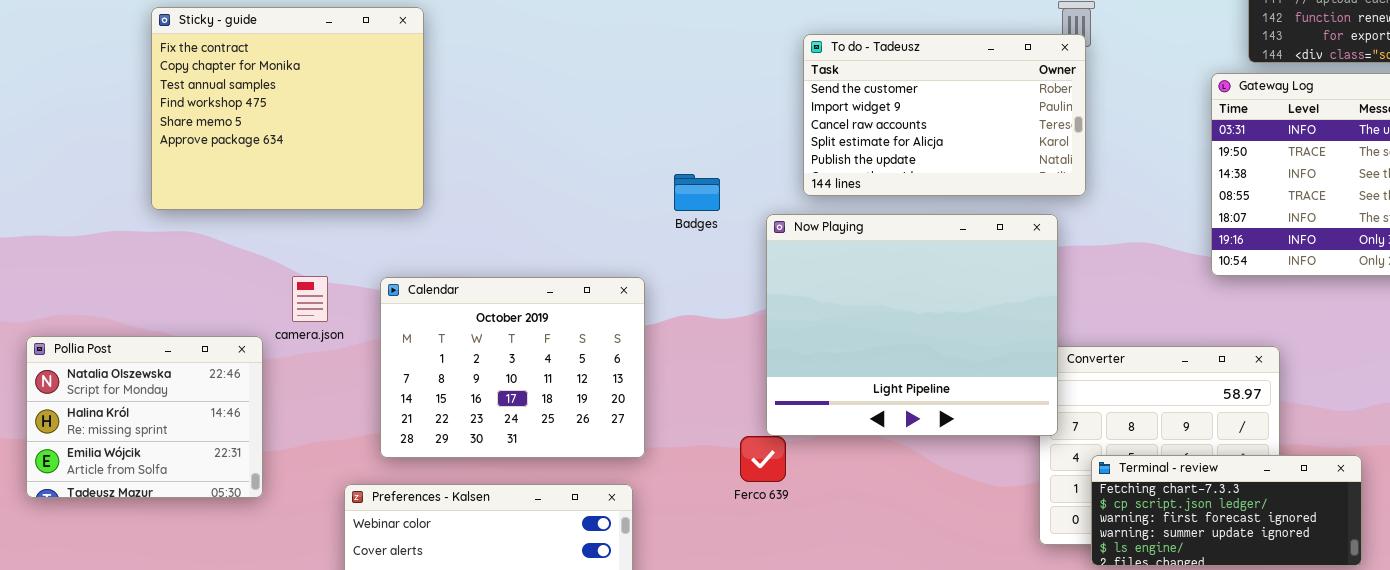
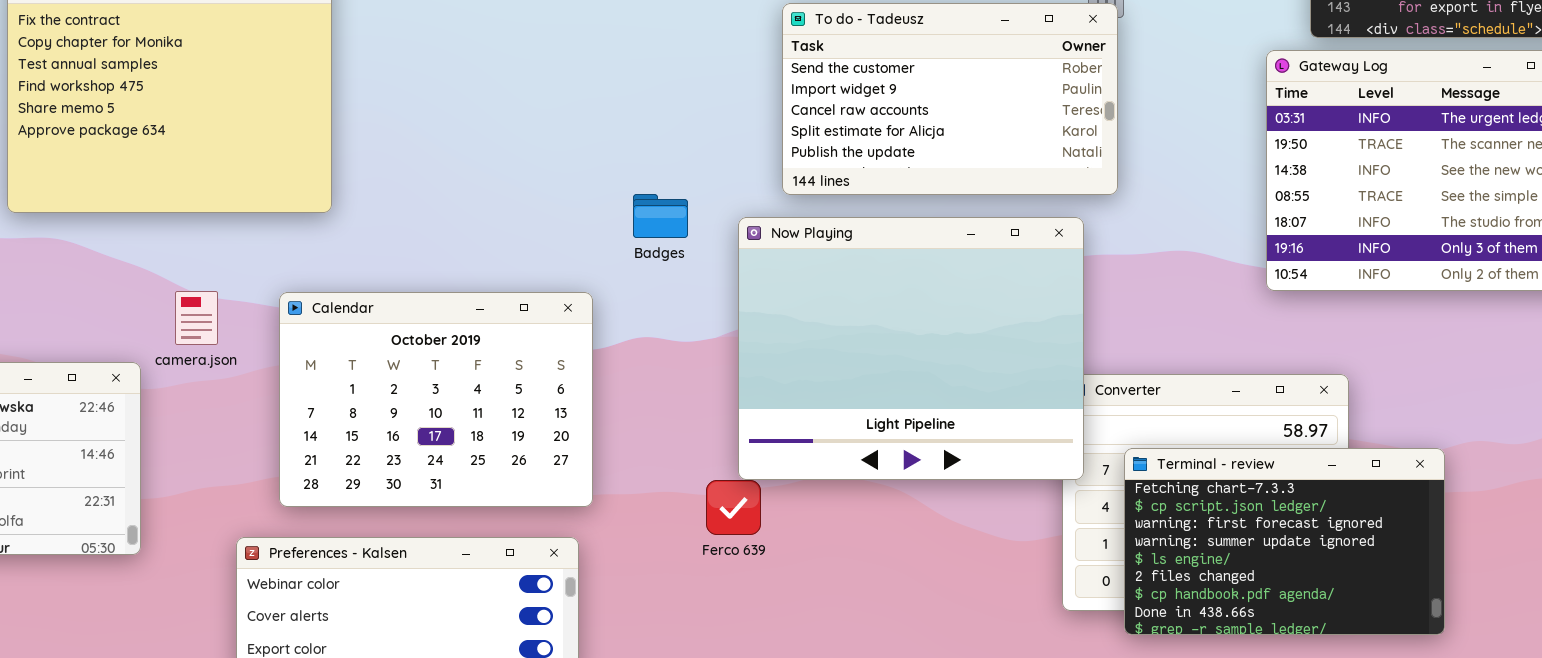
Badges: [674,174,720,211] -> [633,194,688,238], moved
Terminal - review: [1091,455,1362,566] -> [1124,448,1445,635], resized

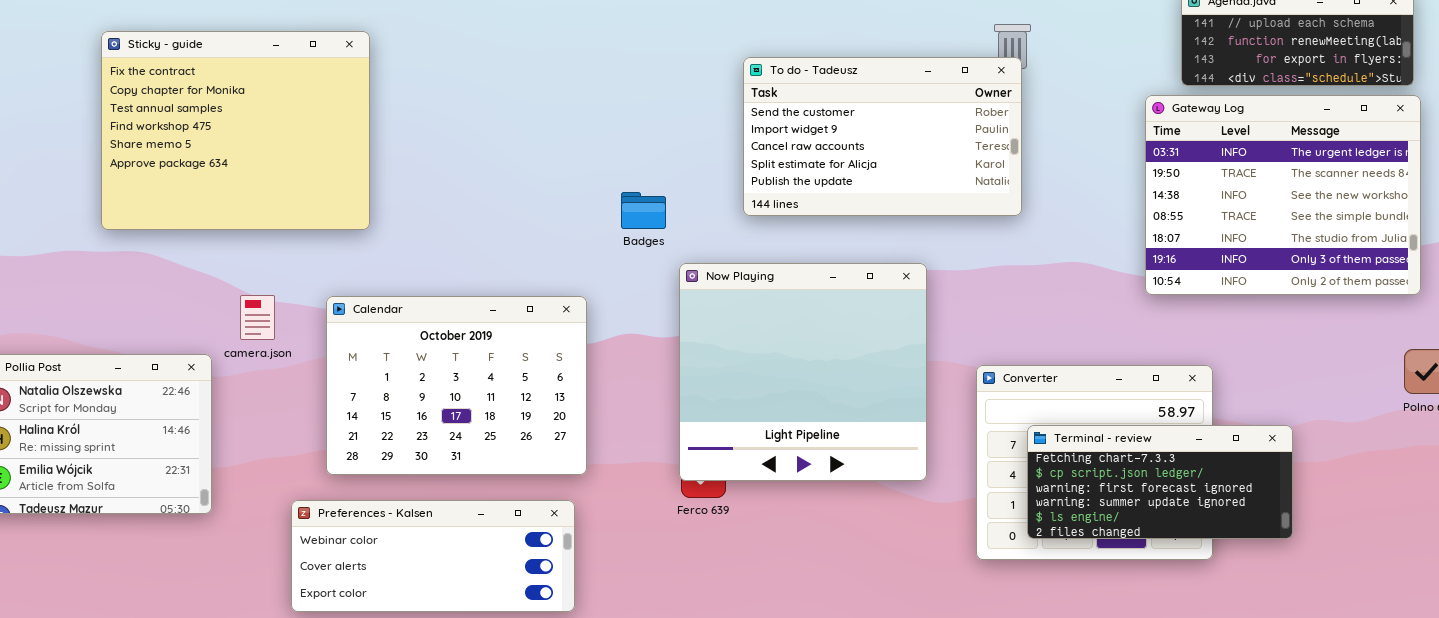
Badges: [633,194,688,238] -> [621,192,666,229], moved
Now Playing: [738,217,1084,480] -> [679,263,927,481], moved, resized
Terminal - review: [1124,448,1445,635] -> [1027,425,1293,539], resized

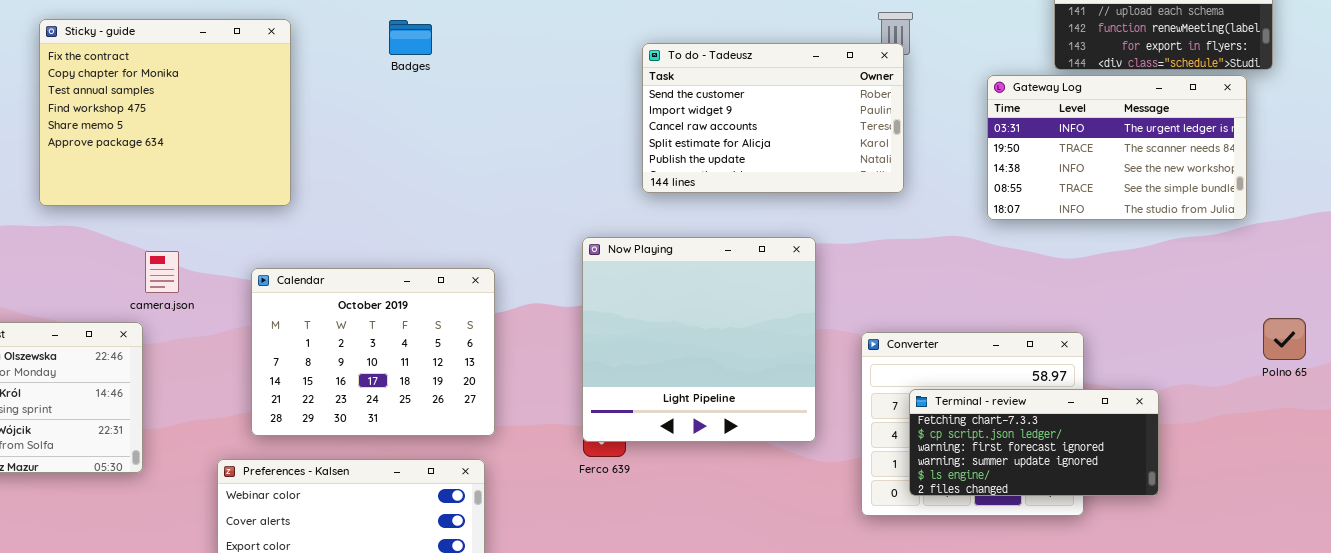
Gateway Log: [1145,95,1421,295] -> [987,75,1247,220], moved, resized
Badges: [621,192,666,229] -> [389,20,432,55], moved
camera.json: [240,295,275,340] -> [145,251,179,293], moved

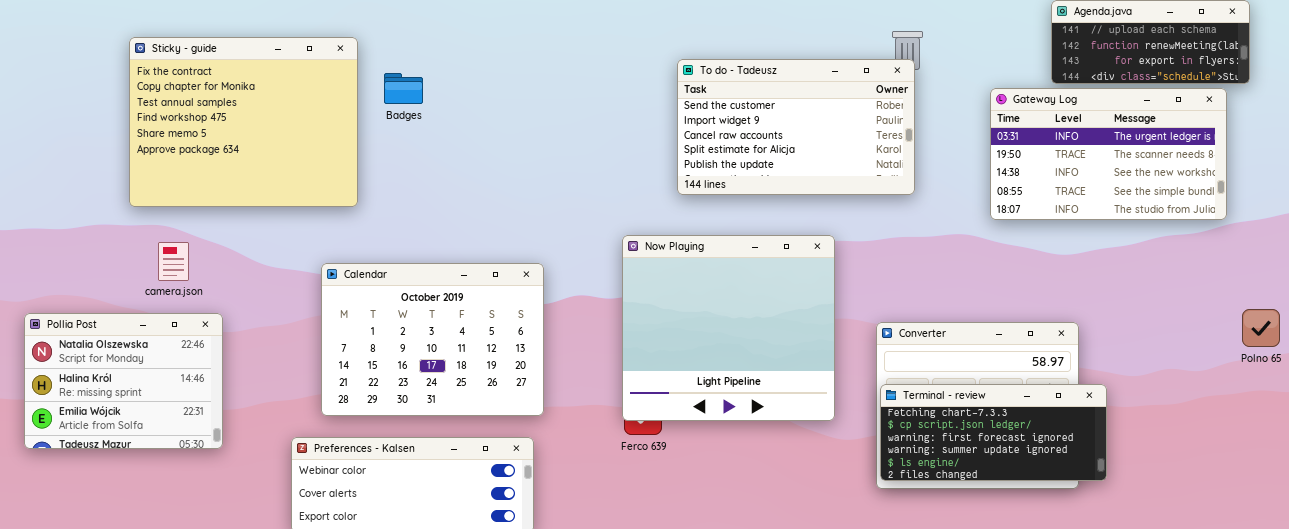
Badges: [389,20,432,55] -> [384,73,423,104], moved
camera.json: [145,251,179,293] -> [158,242,189,281], moved
Terminal - review: [909,389,1159,496] -> [880,384,1107,481], moved

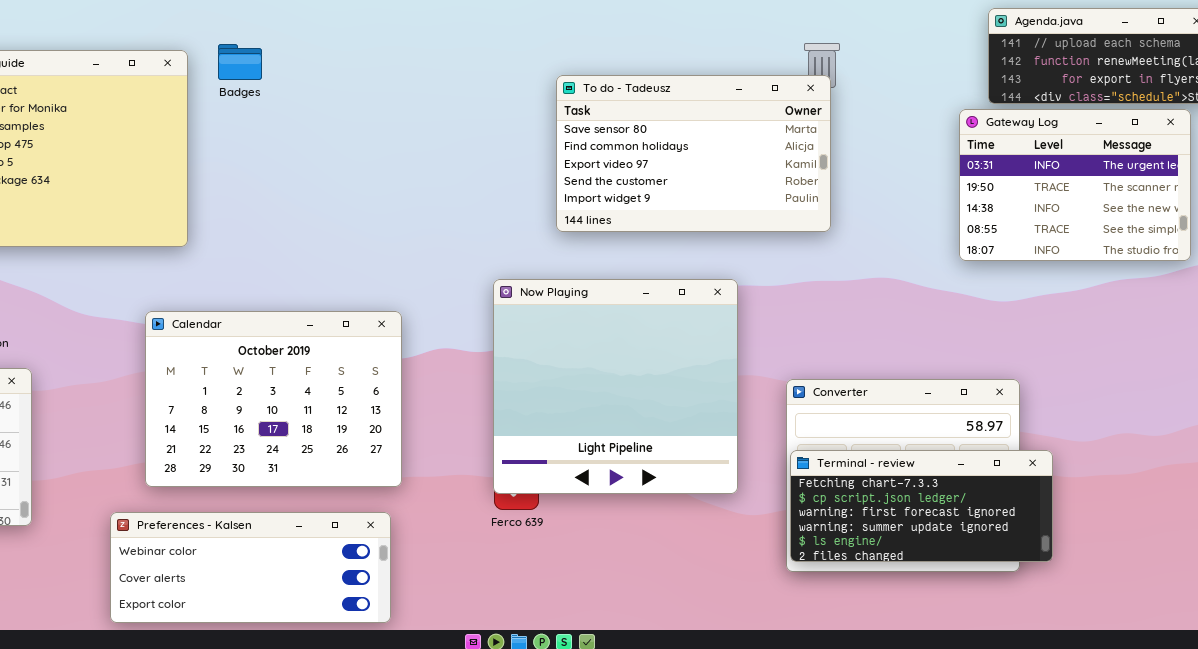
To do - Tadeusz: [677,59,915,195] -> [556,75,831,232], scrolled up 3 rows
Badges: [384,73,423,104] -> [218,44,262,80], moved
Gateway Log: [990,88,1227,220] -> [959,109,1191,261], resized

